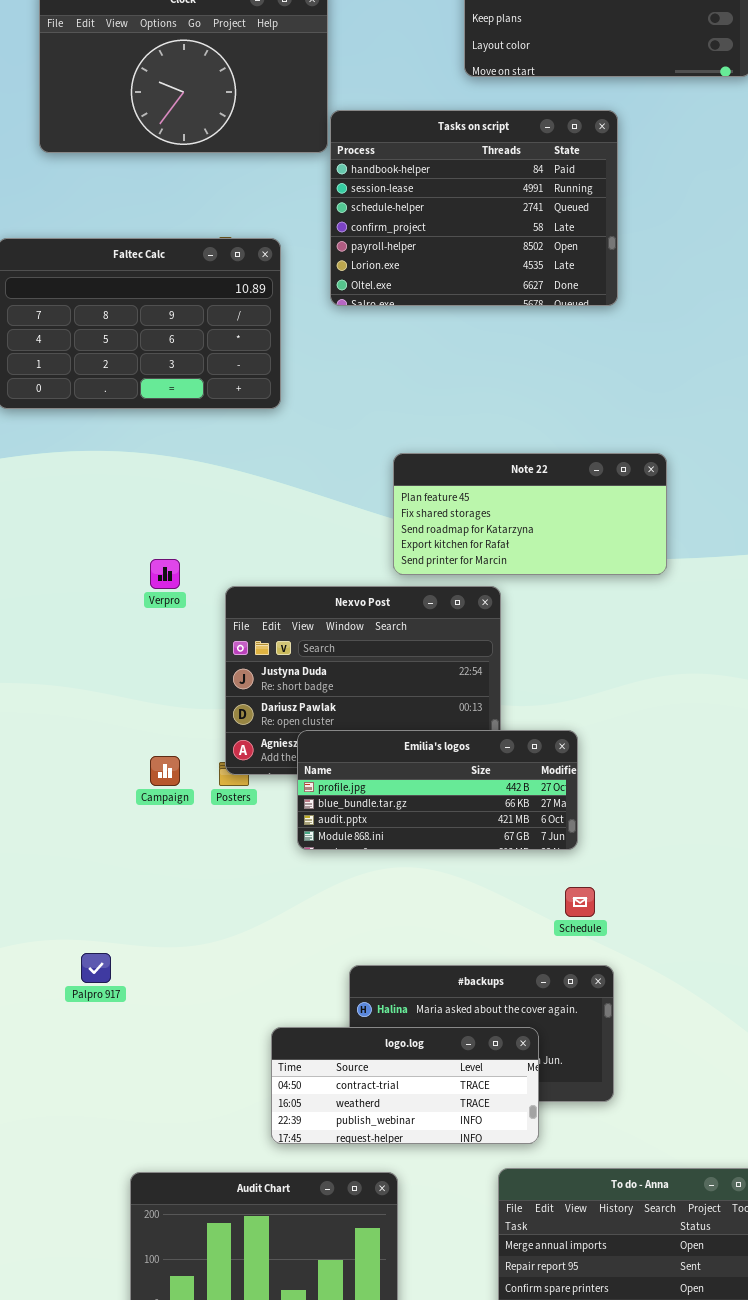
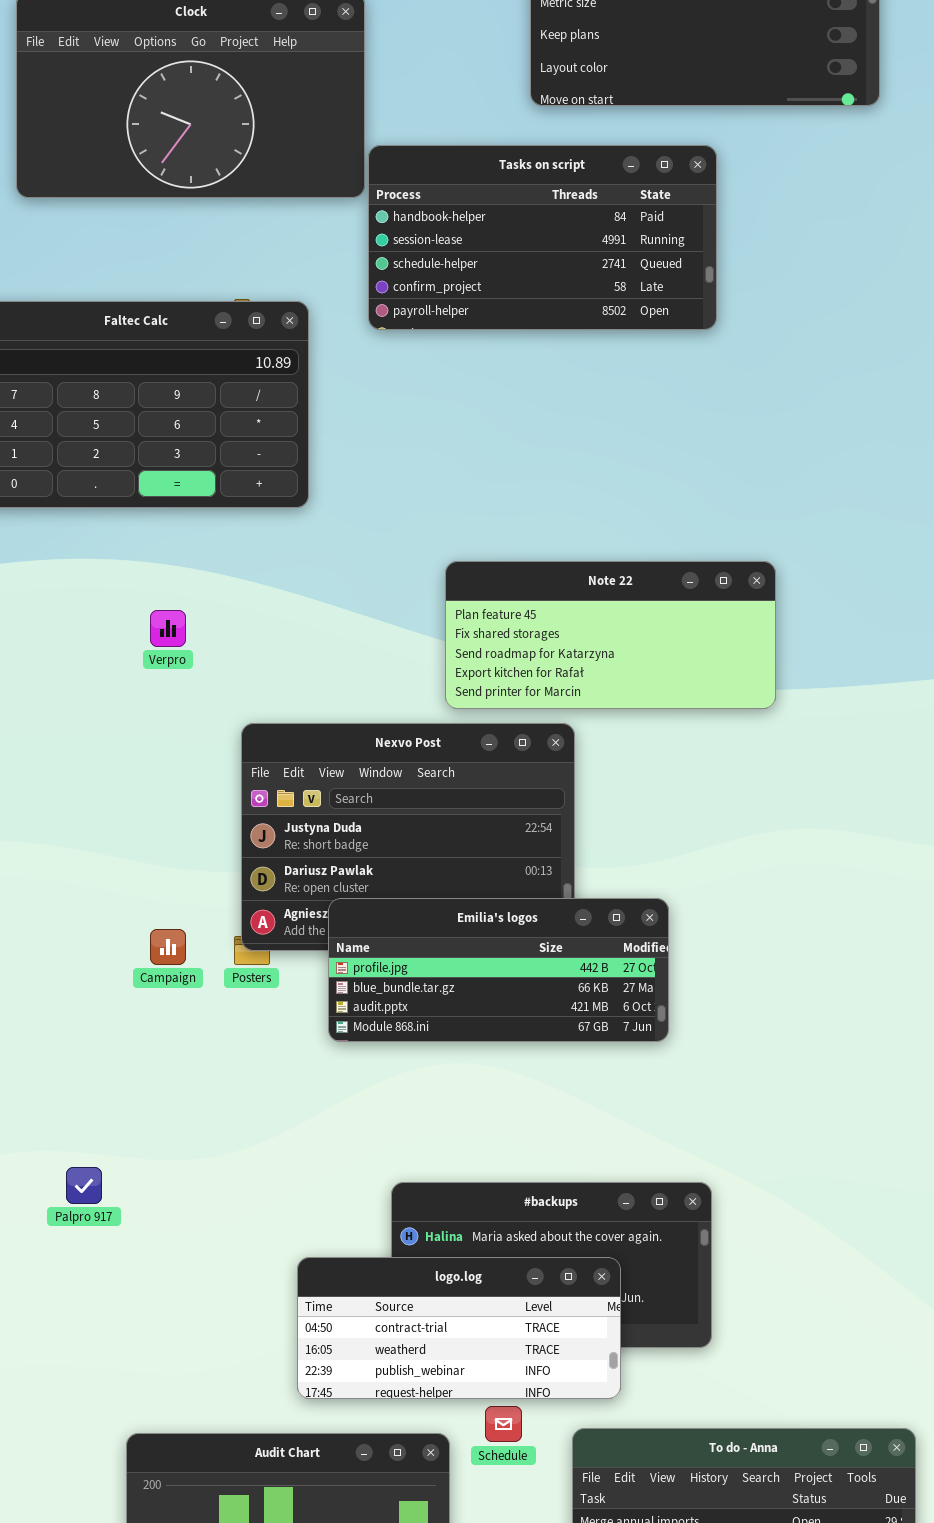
Tasks on script: [330,110,618,306] -> [368,145,717,330], resized
Verpro: [150,559,180,589] -> [150,610,186,647], moved
Schedule: [565,887,595,917] -> [485,1406,522,1442], moved

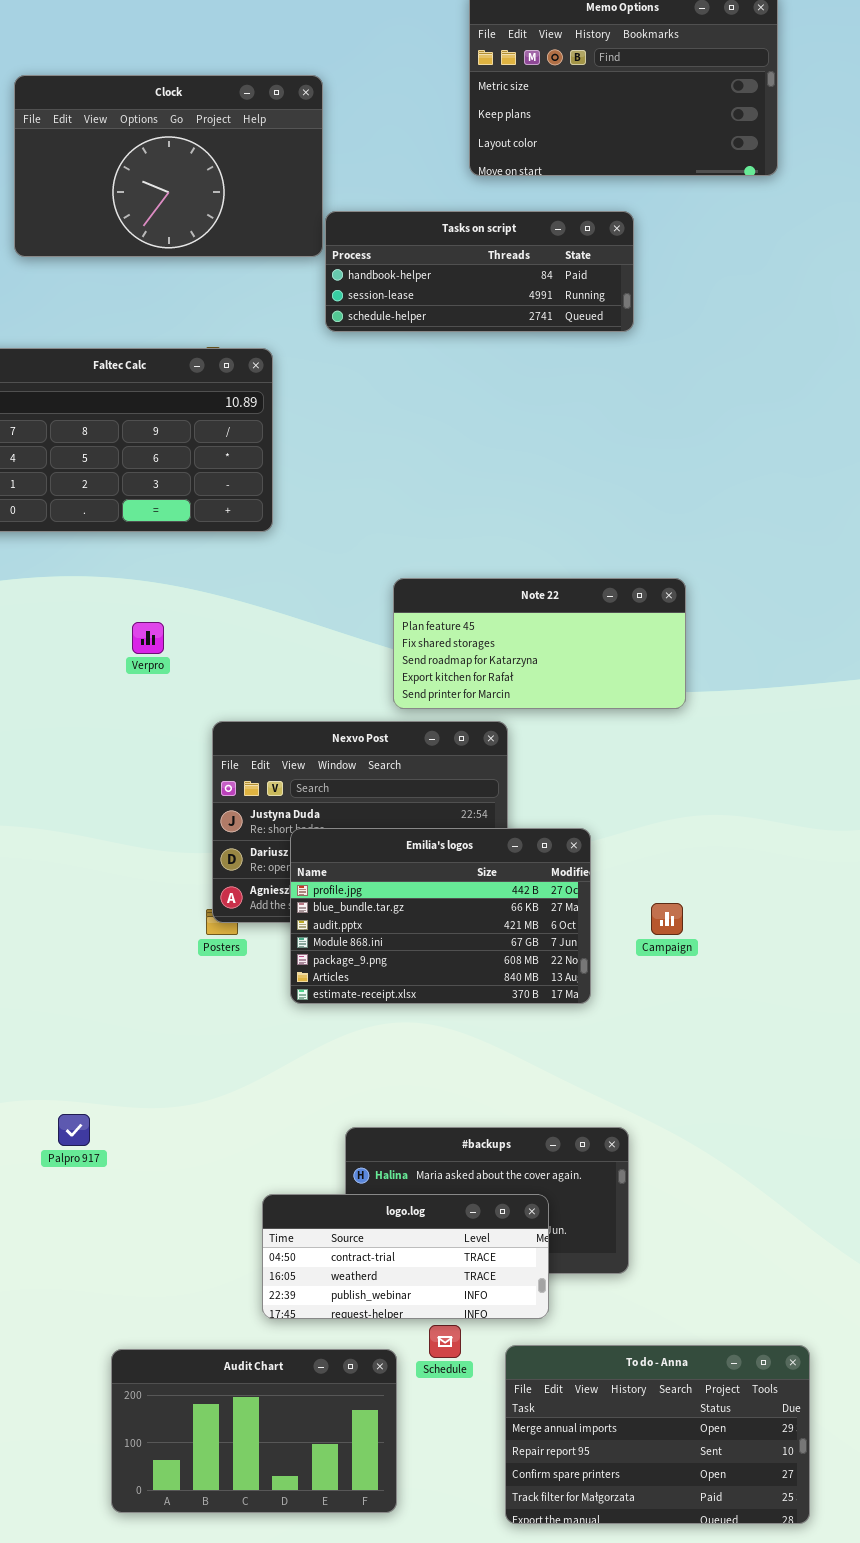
Tasks on script: [368,145,717,330] -> [325,211,634,332], resized
Emilia's logos: [328,898,669,1042] -> [290,828,591,1004], resized
Campaign: [150,929,186,965] -> [651,903,683,935], moved

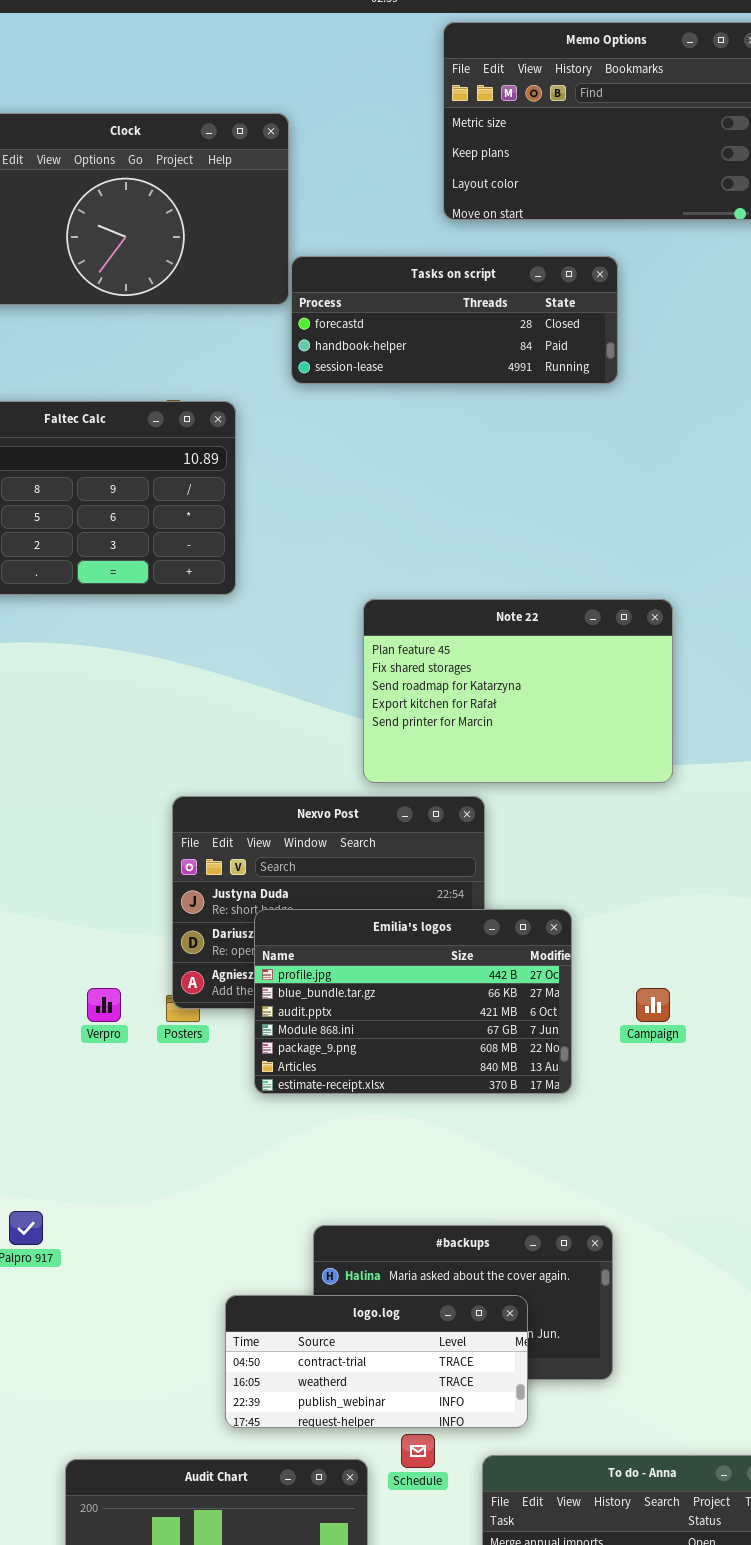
Tasks on script: [325,211,634,332] -> [291,256,618,384], scrolled up 1 row
Note 22: [393,578,686,709] -> [363,599,673,783], resized
Verpro: [132,622,164,654] -> [87,988,121,1022], moved

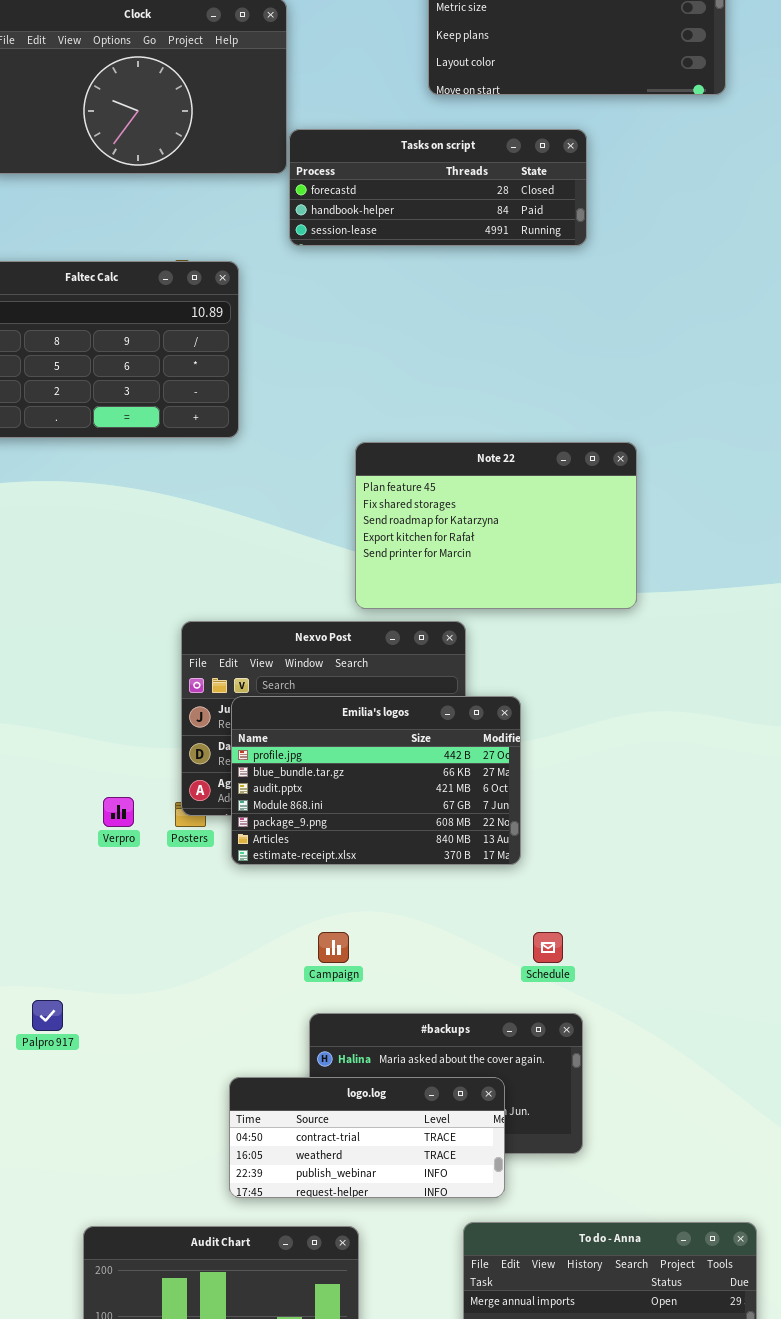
Emilia's logos: [254,909,572,1094] -> [231,696,521,865], moved
Campaign: [636,988,670,1022] -> [318,932,349,963], moved
Schedule: [401,1434,435,1468] -> [533,932,563,963], moved

